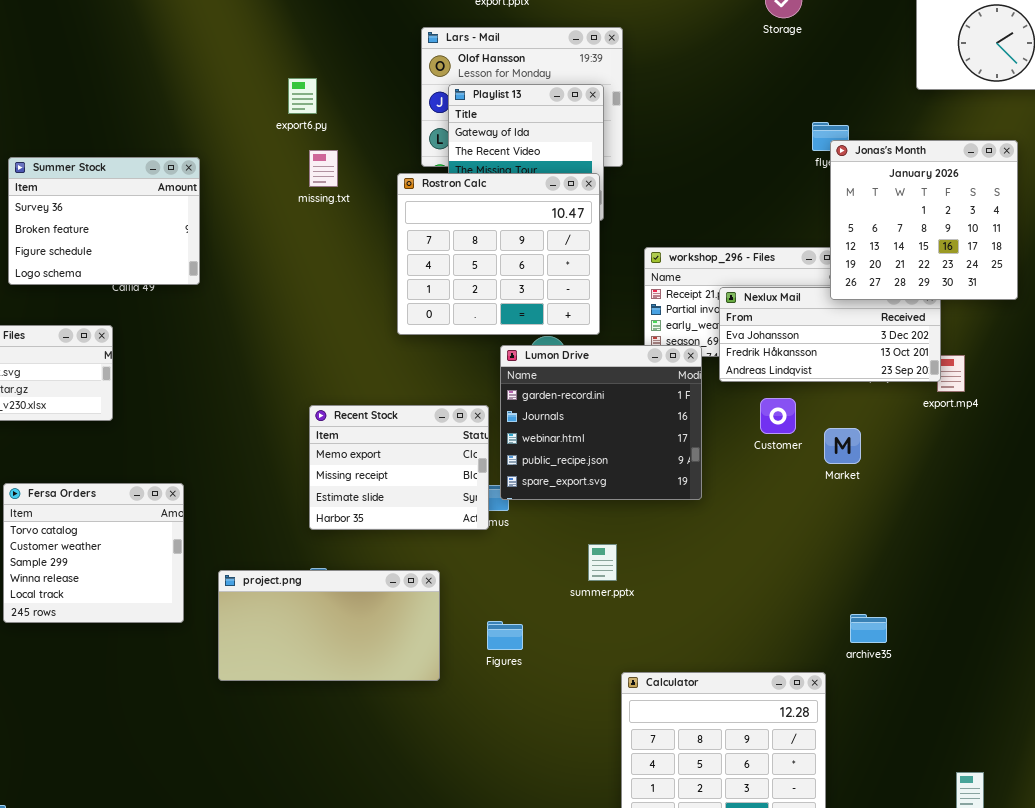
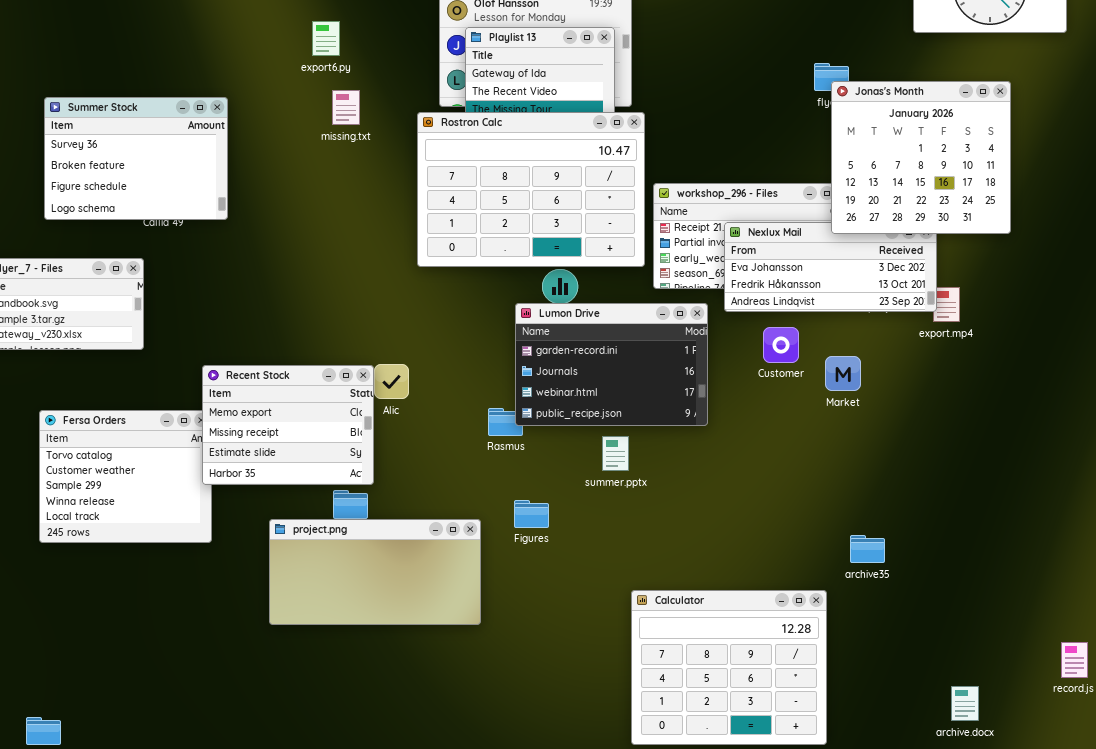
Rostron Calc: [397,173,600,335] -> [417,112,645,267], resized
Lumon Drive: [500,345,702,500] -> [515,303,708,426], resized
Recent Stock: [309,405,489,530] -> [202,365,374,485], moved
summer.pptx: [588,544,617,581] -> [602,436,629,471], moved
project.png: [218,570,440,681] -> [269,519,481,625], moved
Figures: [487,621,523,650] -> [514,500,549,528], moved

